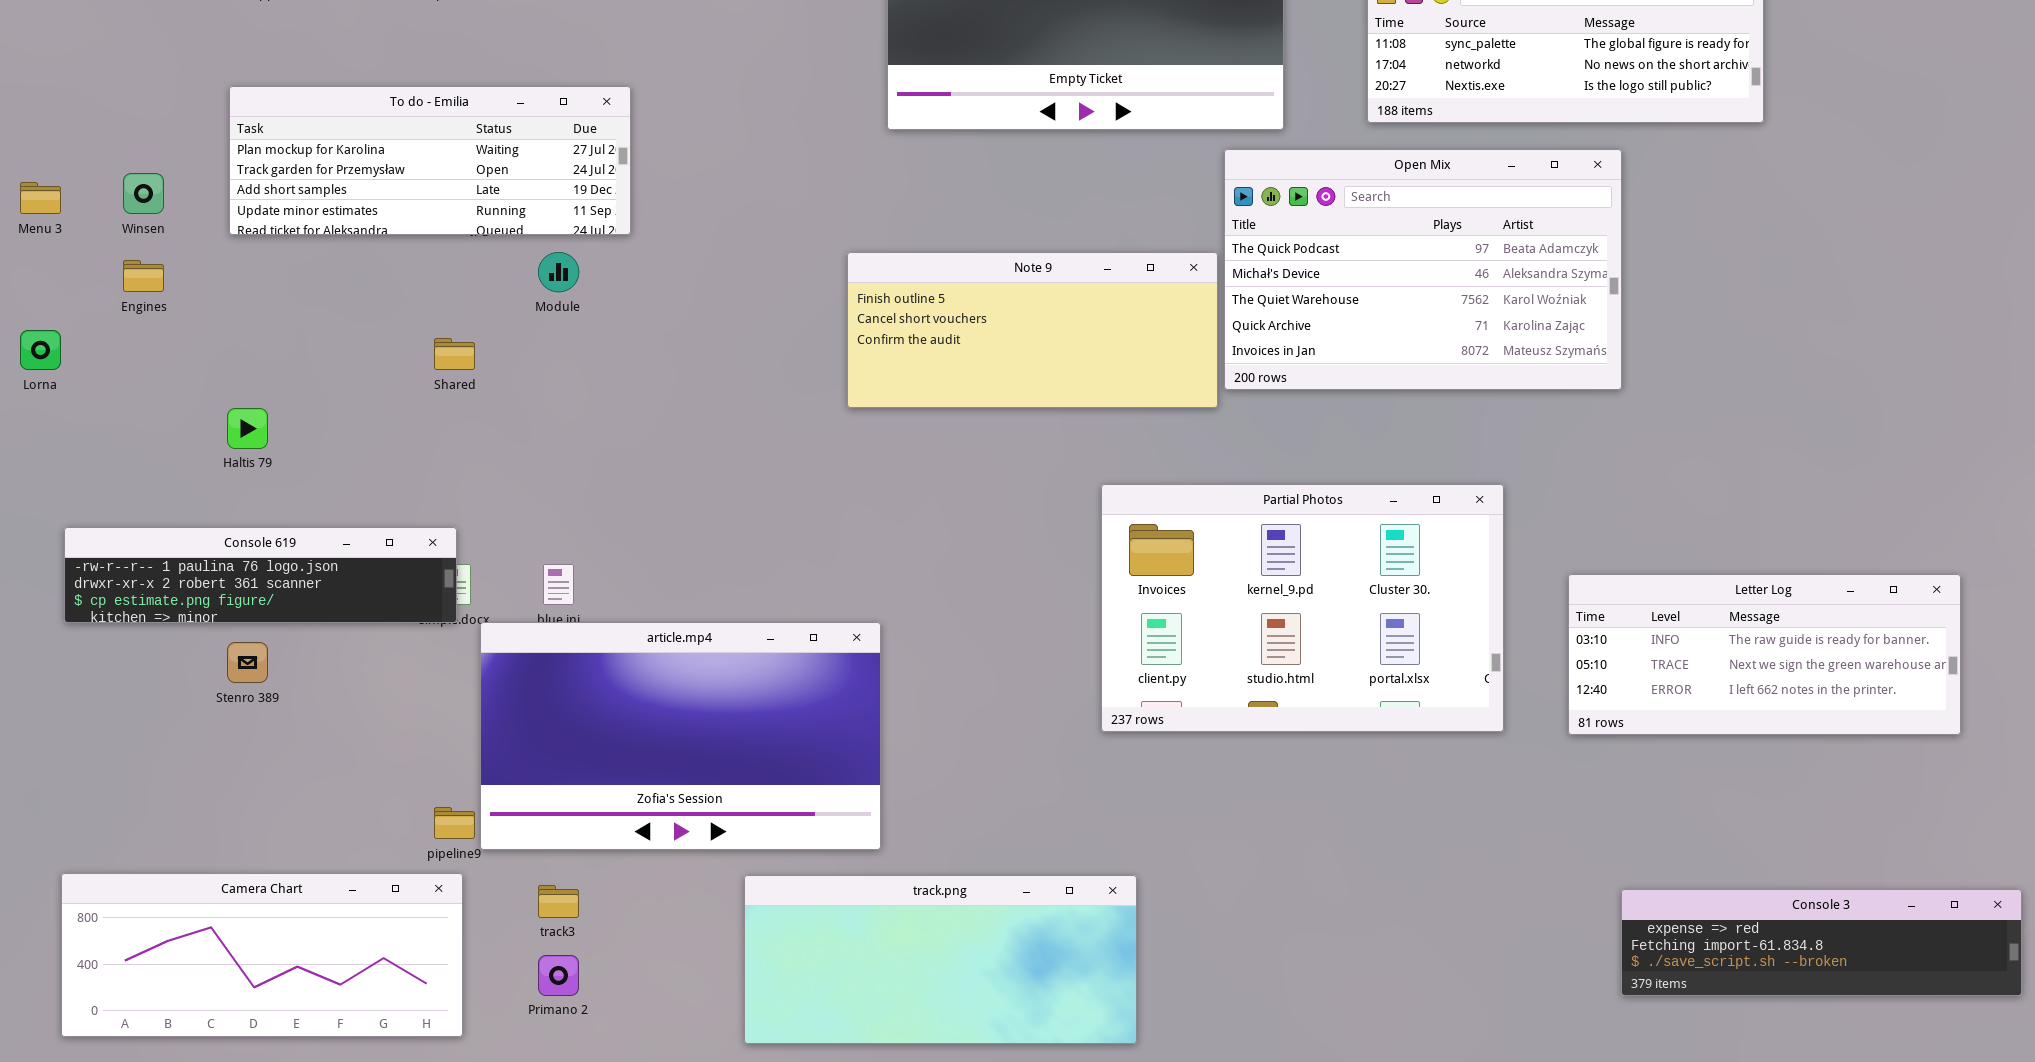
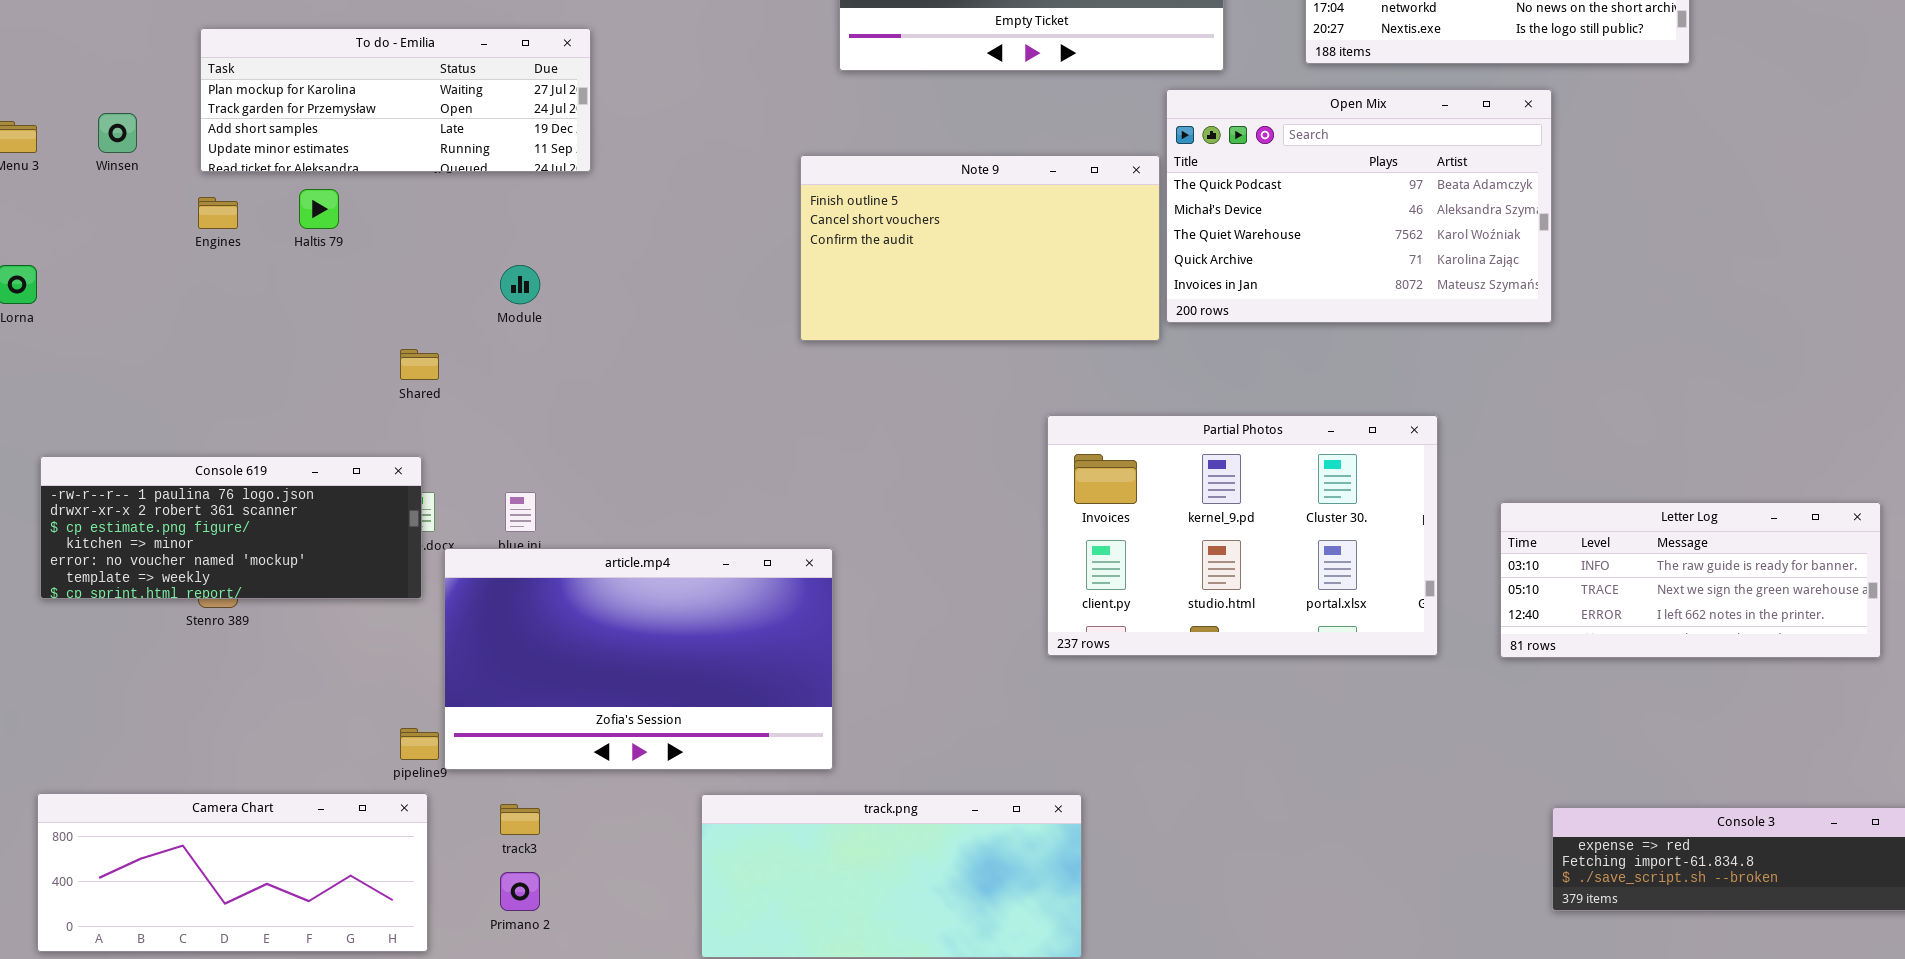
Module: [538,252,579,292] -> [500,265,540,304], moved
Note 9: [847,252,1218,408] -> [800,155,1160,341], resized
Engines: [123,260,164,292] -> [198,197,238,229], moved
Shared: [434,338,475,370] -> [400,349,439,380], moved
Haltis 79: [227,408,268,449] -> [299,189,339,229], moved
Console 619: [64,527,457,623] -> [40,456,422,599], resized

